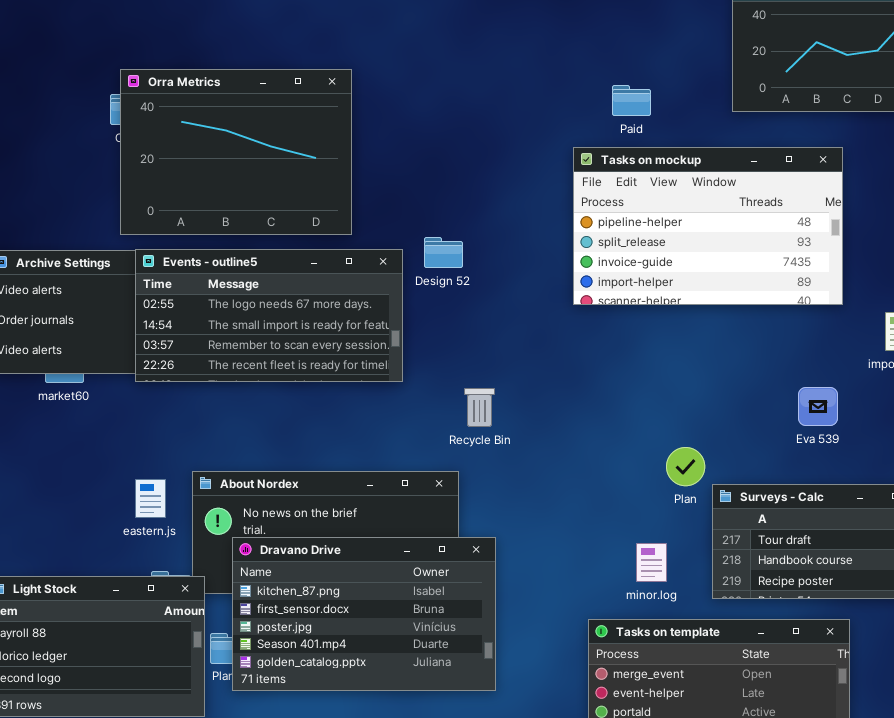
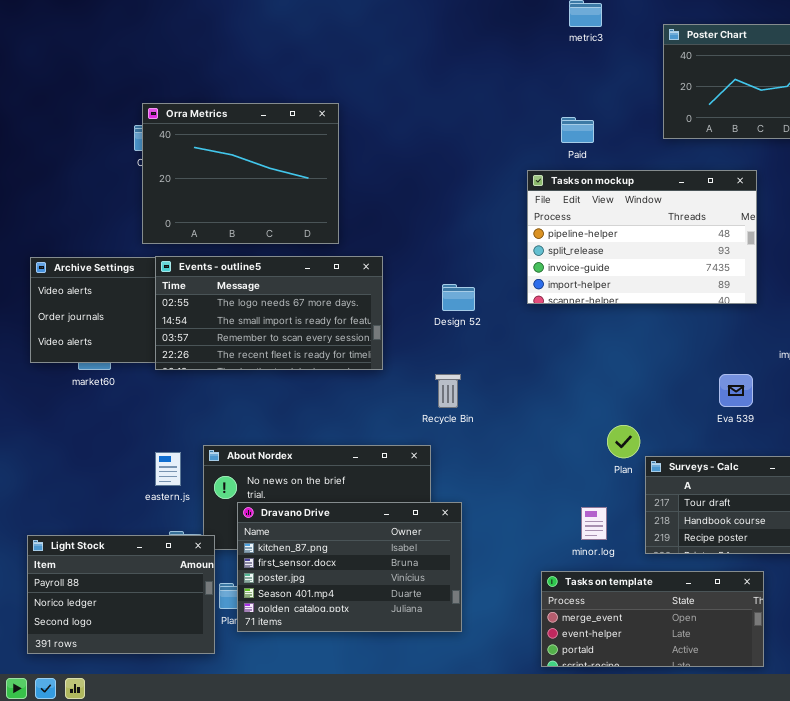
Design 52: [424,237,463,268] -> [442,284,475,311], moved

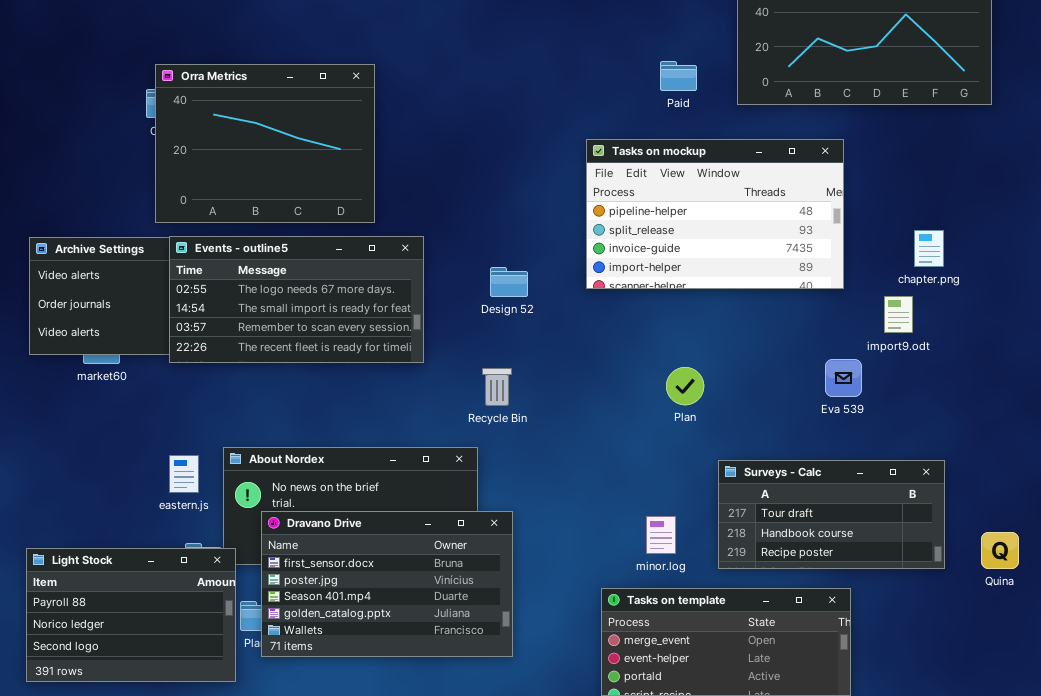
Paid: [561,117,594,143] -> [660,61,697,91], moved
Eva 539: [719,374,753,407] -> [825,359,862,397], moved
Plan: [607,425,640,458] -> [666,367,704,405], moved
Dravano Drive: [237,502,462,632] -> [261,511,513,657], scrolled down 1 row

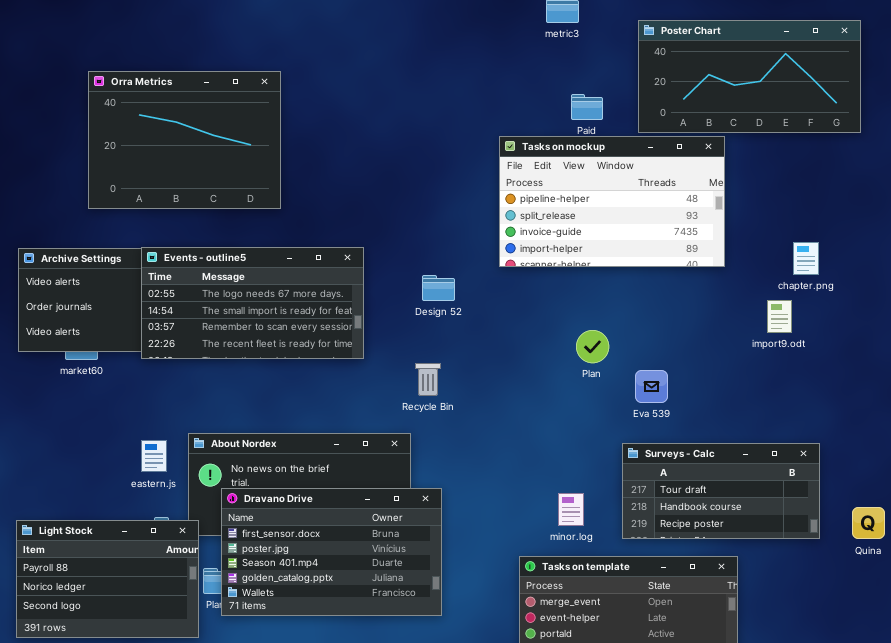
Orra Metrics: [155,64,375,223] -> [88,71,281,209], moved
Tasks on mockup: [586,139,844,289] -> [499,136,725,267], moved
Eva 539: [825,359,862,397] -> [635,370,668,403], moved
Plan: [666,367,704,405] -> [576,330,609,363], moved

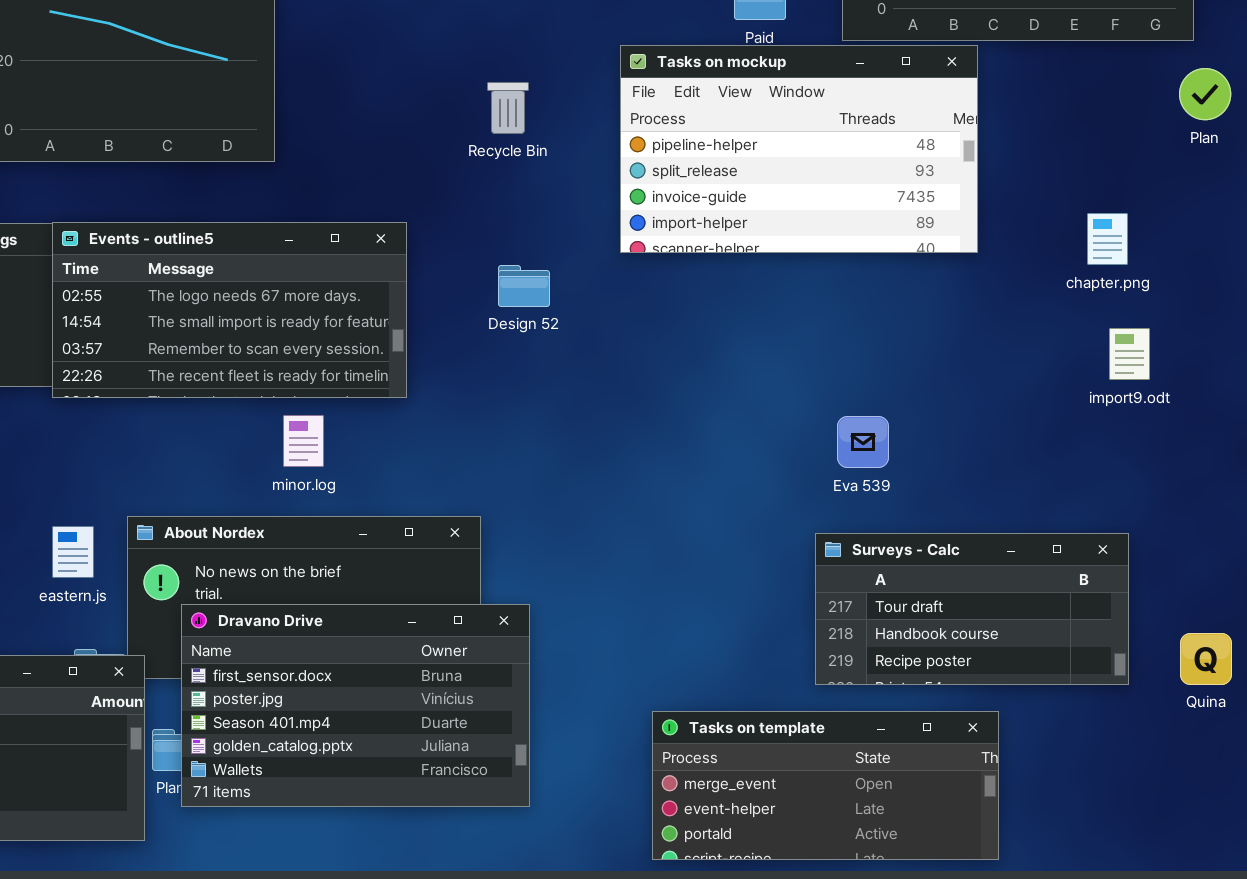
import9.odt: [767,300,792,333] -> [1109,328,1150,380], moved
Plan: [576,330,609,363] -> [1179,68,1231,120], moved
Recycle Bin: [415,363,441,396] -> [487,82,529,134], moved
minor.log: [558,493,584,526] -> [283,415,324,467], moved

